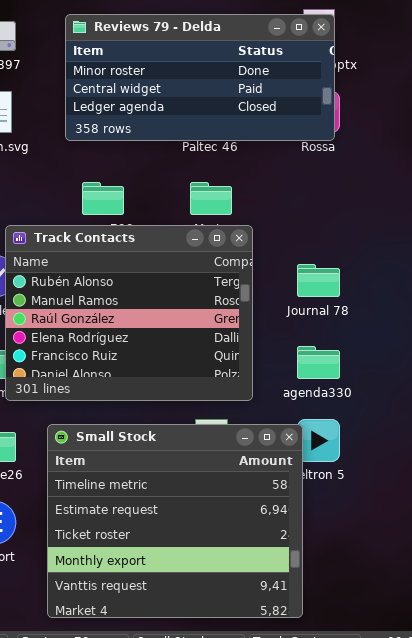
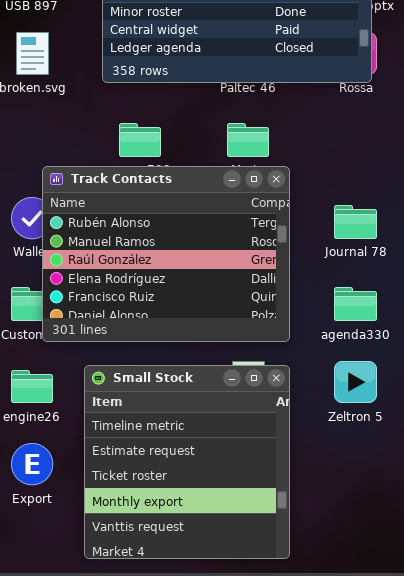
Small Stock: [47,424,303,618] -> [84,365,290,559], resized

